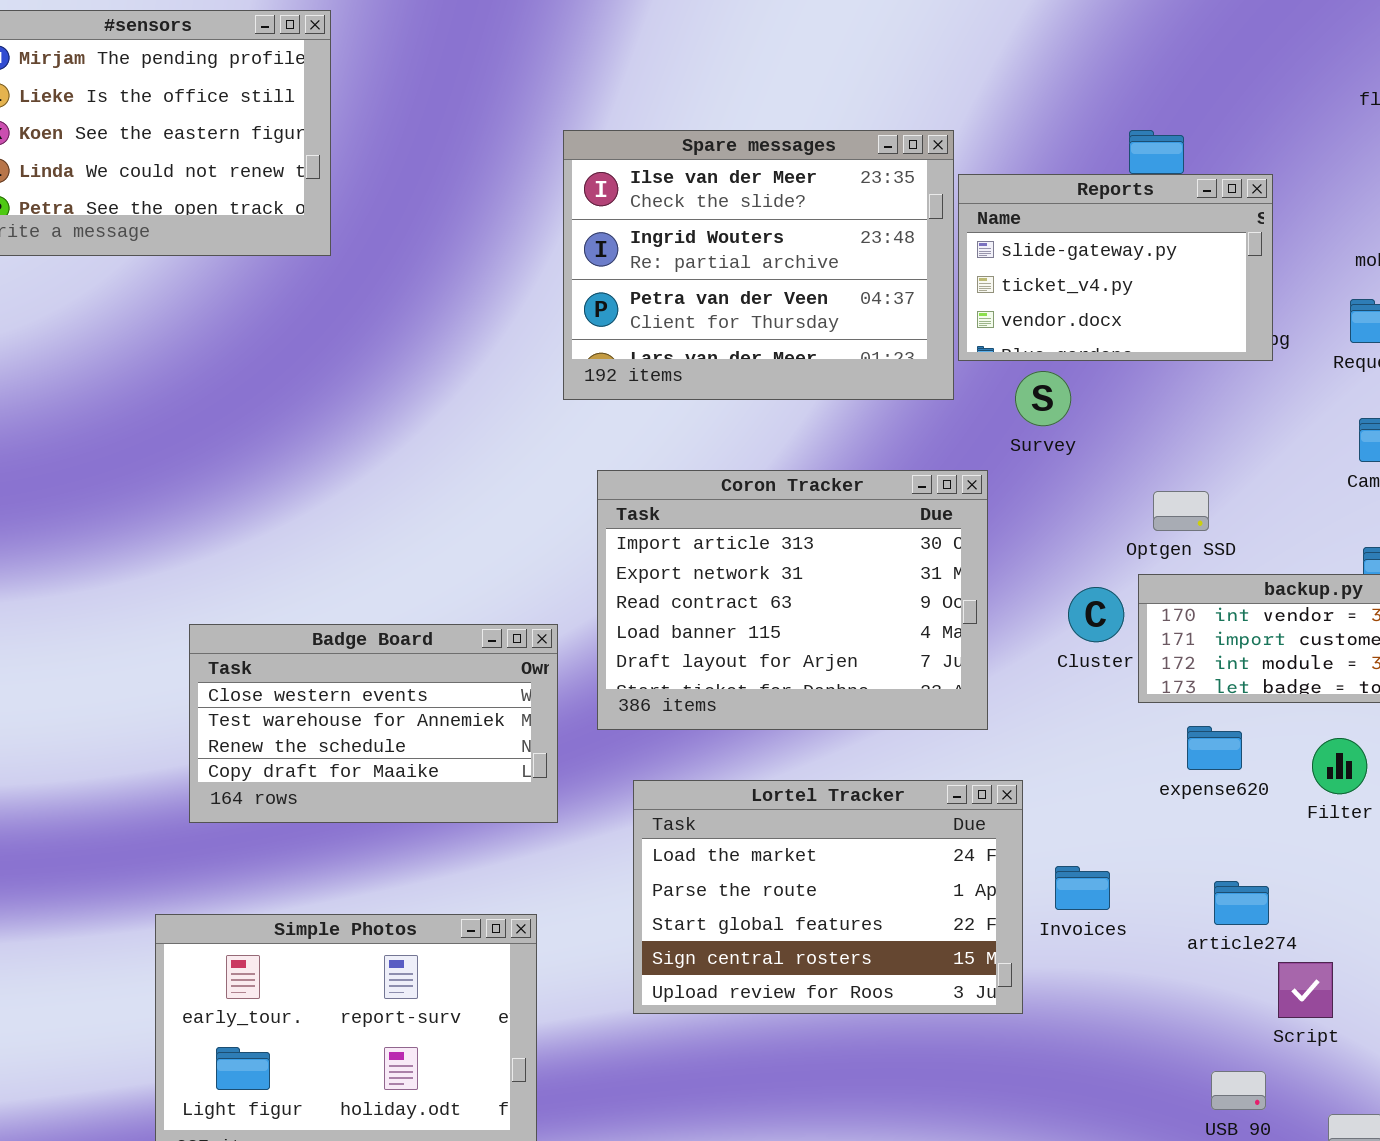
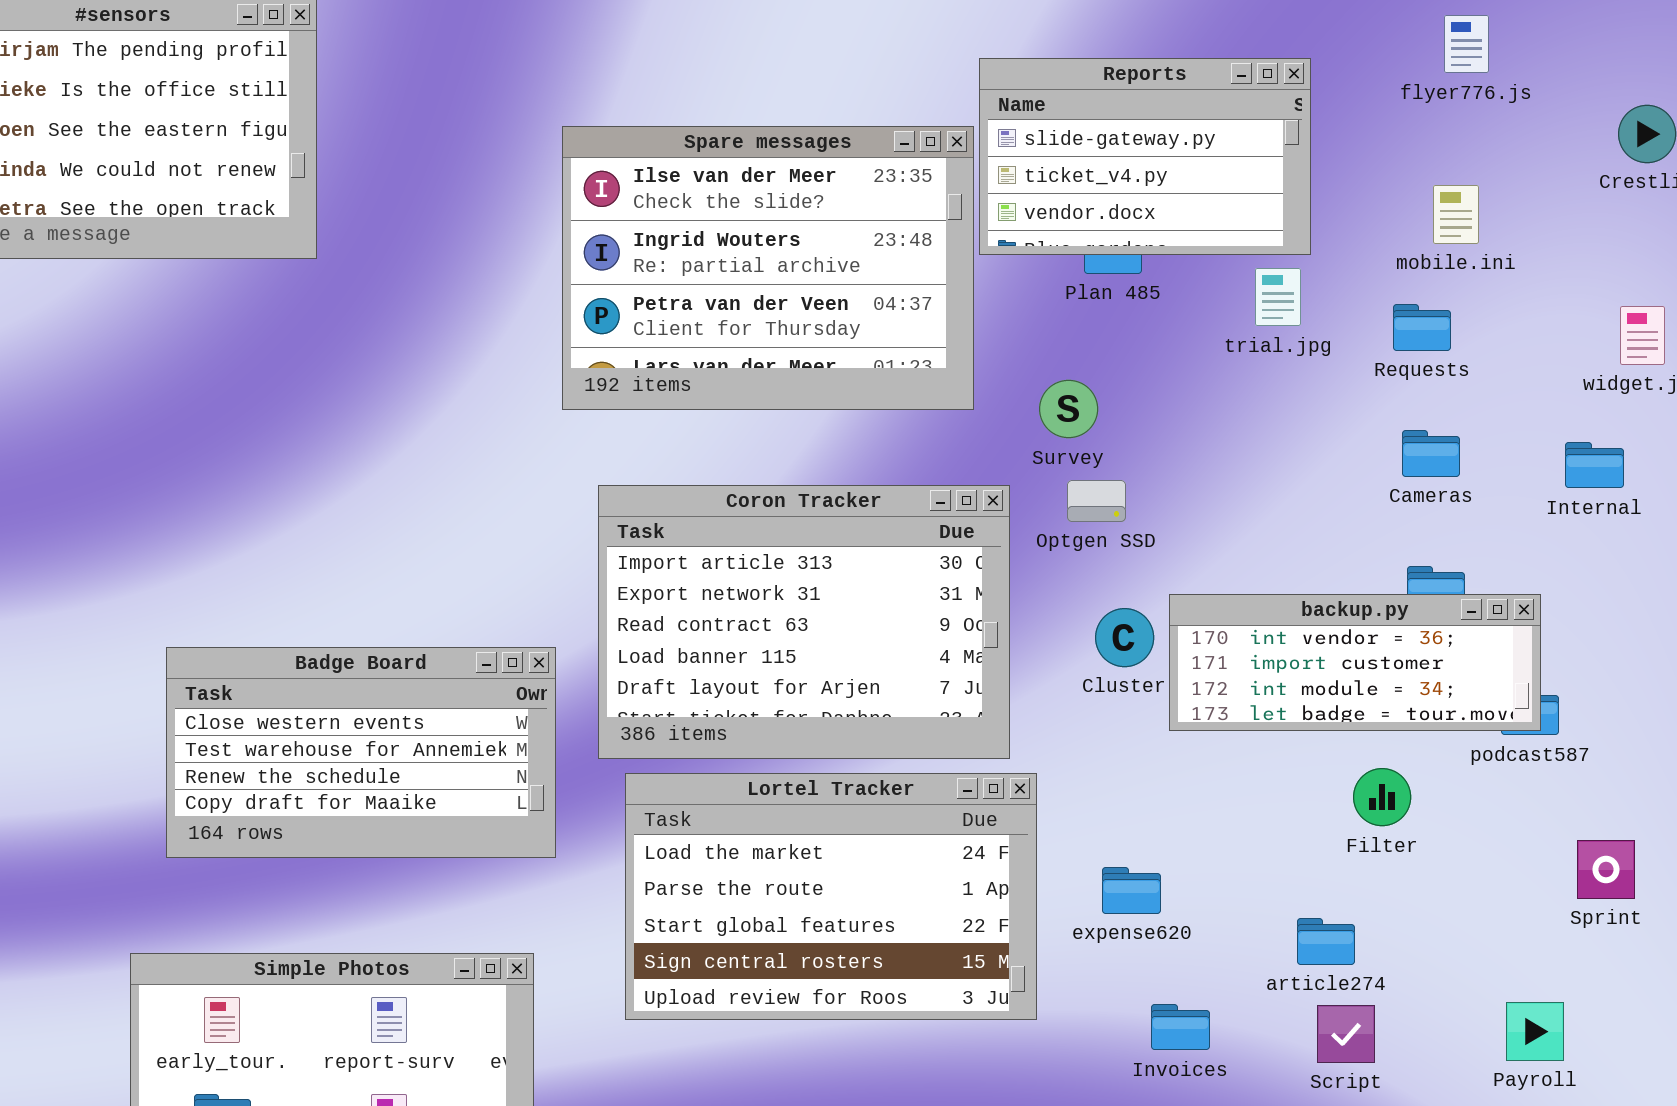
Reports: [958,174,1273,361] -> [979,58,1311,255], moved
Optgen SSD: [1153,491,1209,531] -> [1067,480,1126,522], moved
expense620: [1187,726,1242,770] -> [1102,867,1161,914], moved
Lortel Tracker: [633,780,1023,1014] -> [625,773,1037,1020], moved
Invoices: [1055,866,1110,910] -> [1151,1004,1210,1050], moved
article274: [1214,881,1269,925] -> [1297,918,1355,965], moved

